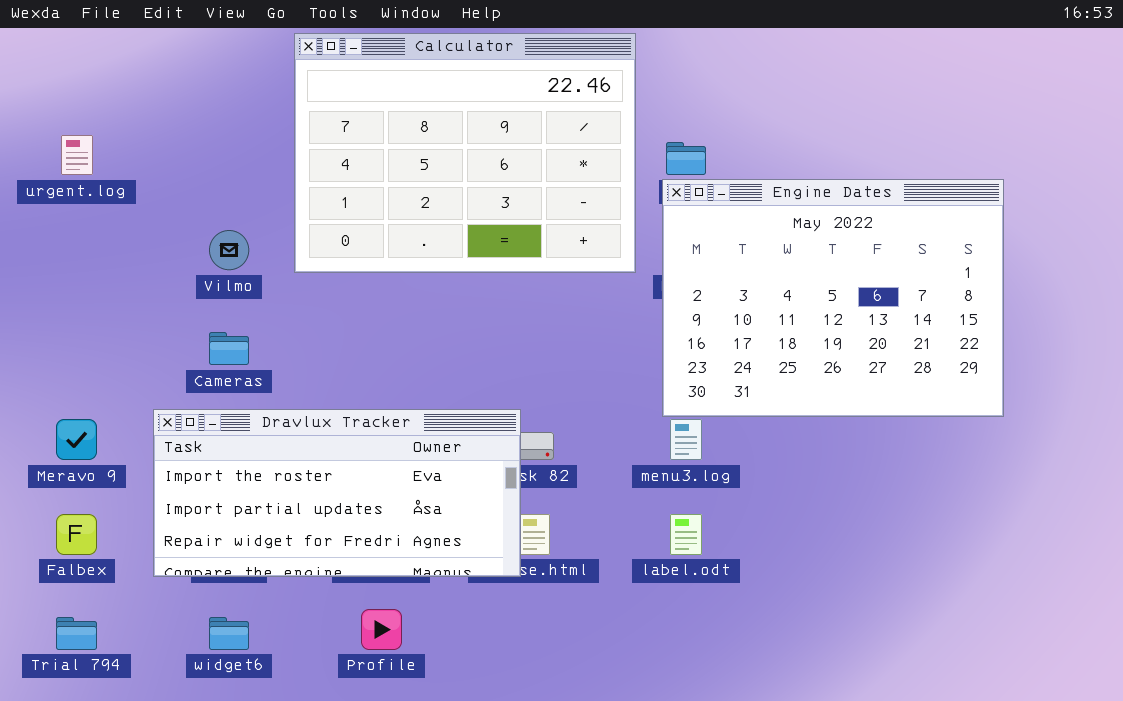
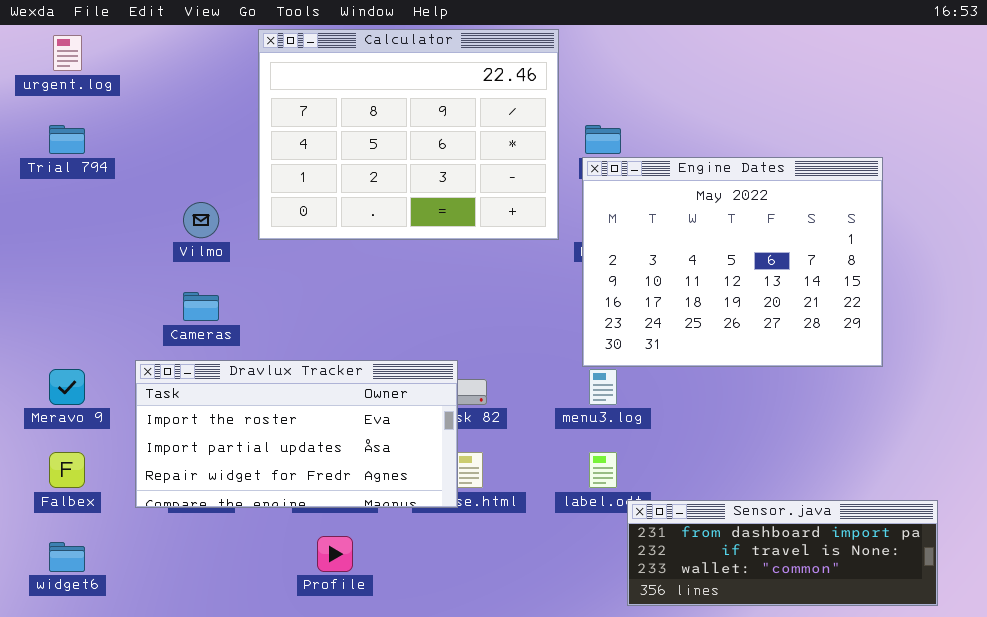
urgent.log: [61,135,93,175] -> [53,35,82,71], moved
Sensor.java: none -> [627,500,938,606], opened
Trial 794: [56,617,97,650] -> [49,125,85,154], moved
widget6: [209,617,249,650] -> [49,542,85,572], moved

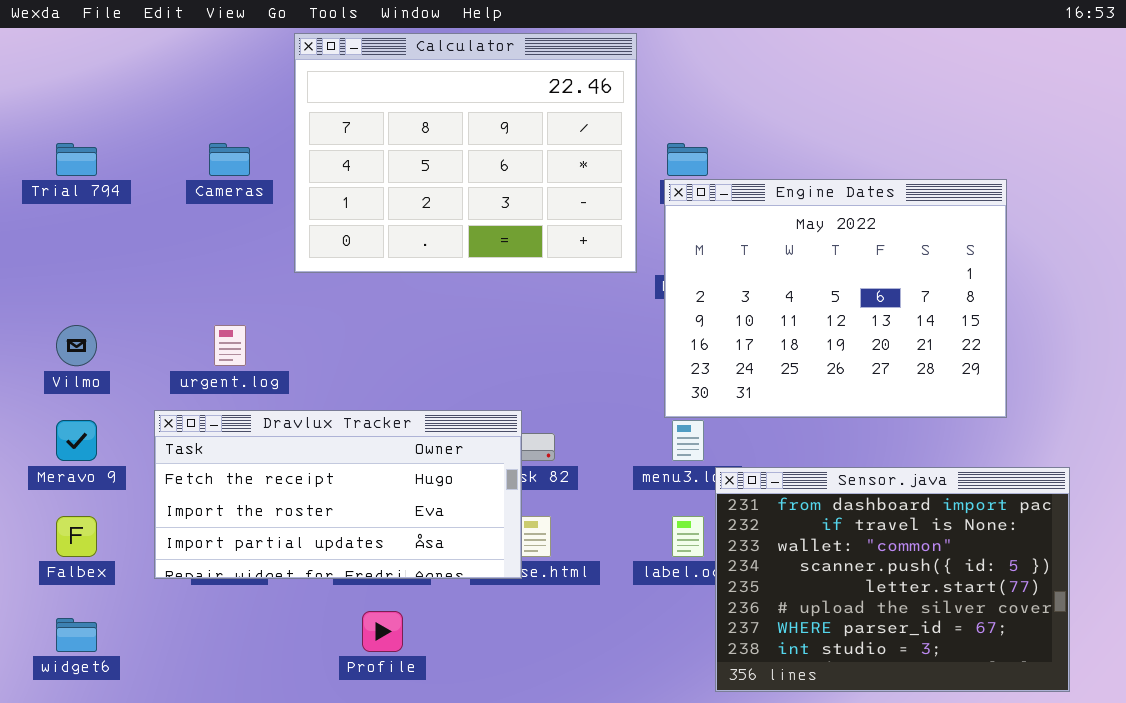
urgent.log: [53,35,82,71] -> [214,325,246,366], moved
Vilmo: [183,202,219,238] -> [56,325,97,366], moved
Cameras: [183,292,219,321] -> [209,143,250,176], moved
Dravlux Tracker: [135,360,458,508] -> [154,410,522,579], scrolled up 1 row
Sensor.java: [627,500,938,606] -> [715,467,1070,692], resized

